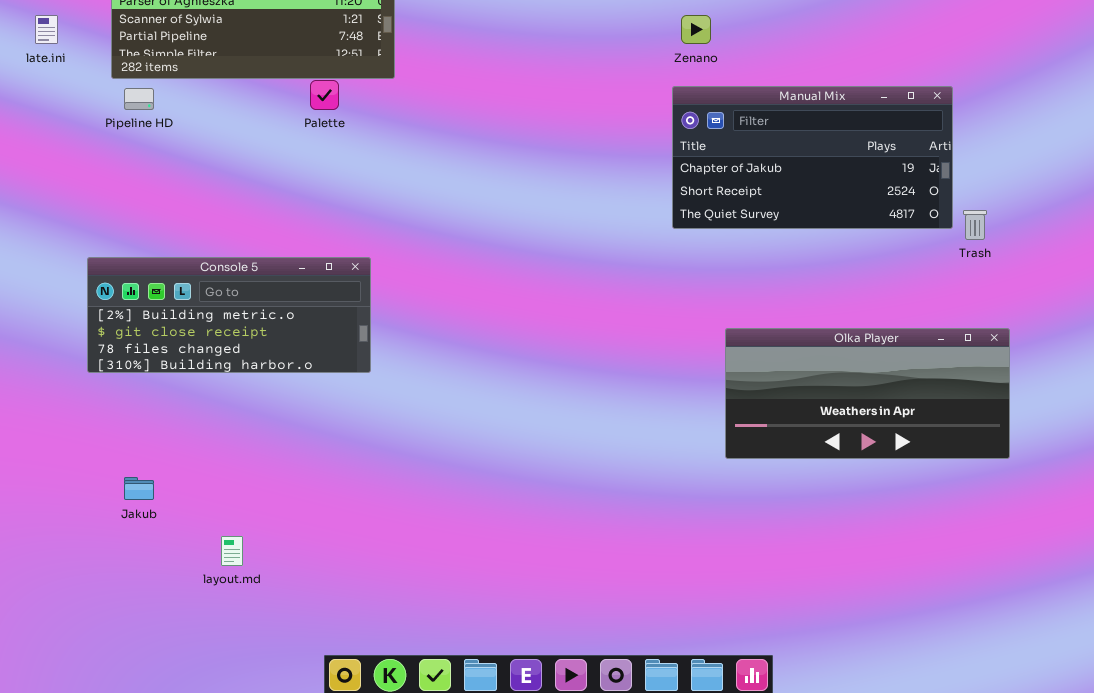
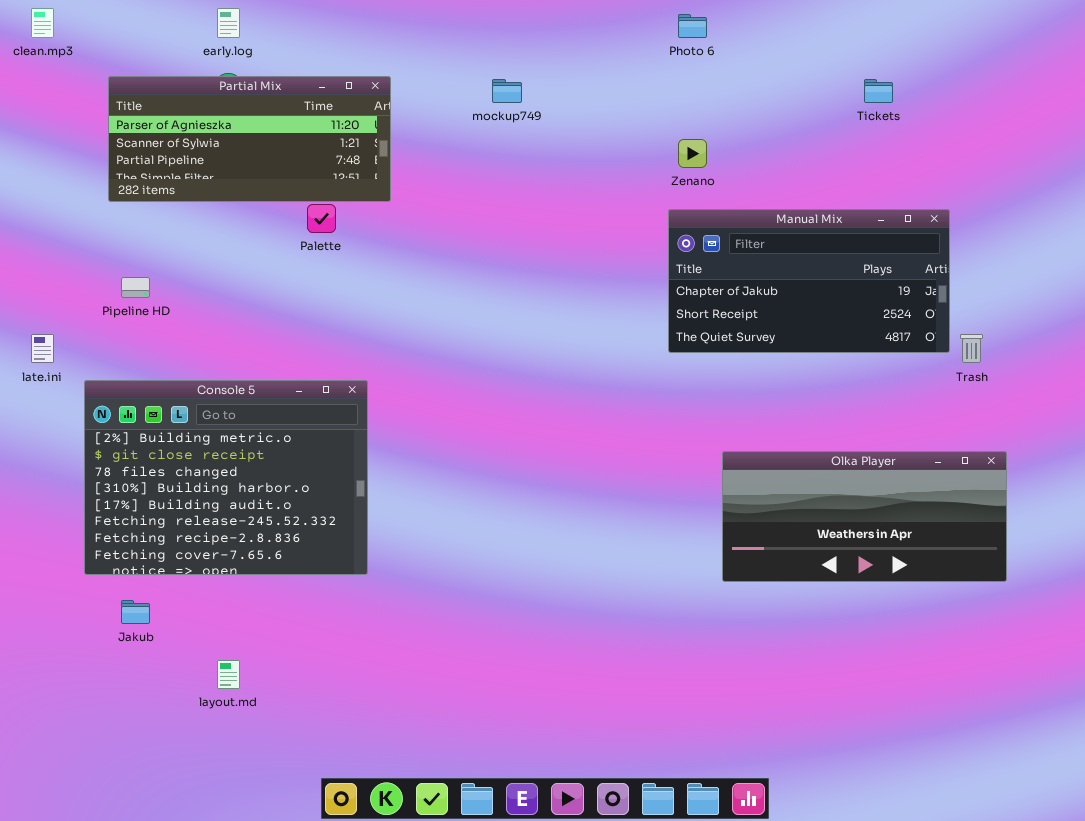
late.ini: [35,15,58,44] -> [31,334,54,363], moved
Pipeline HD: [124,88,154,110] -> [121,277,150,298], moved
Console 5: [87,257,371,373] -> [84,380,368,575], resized

